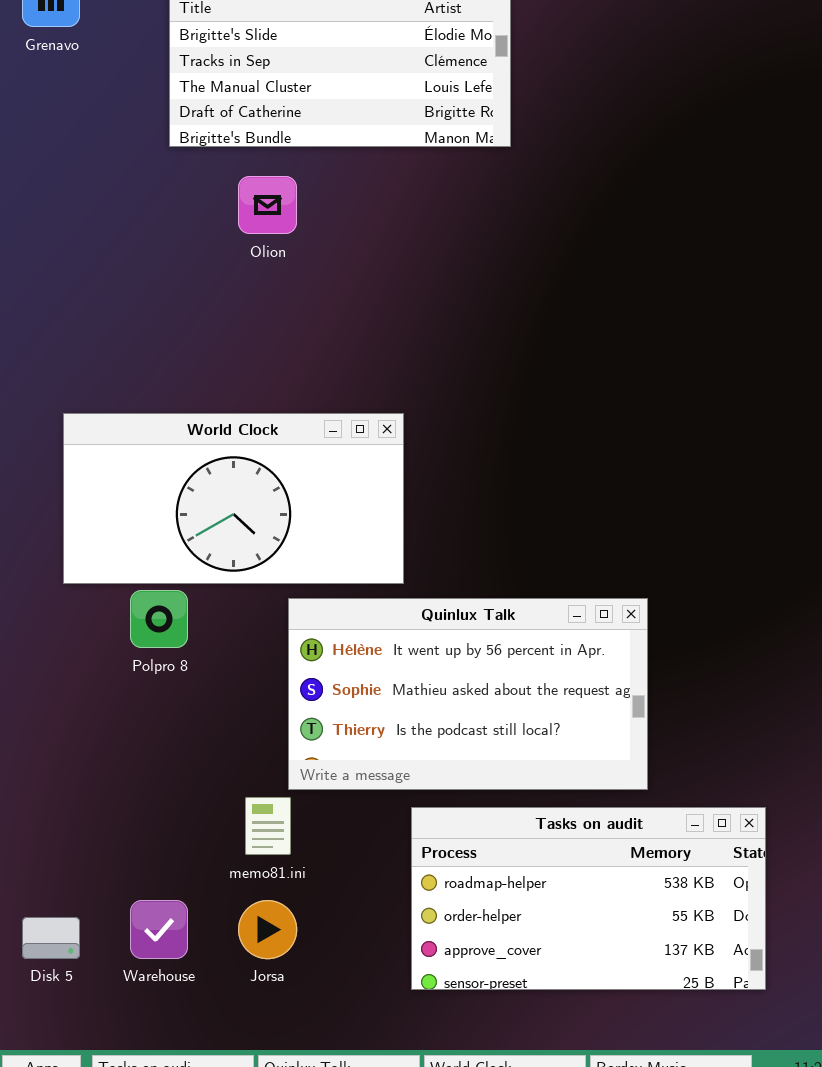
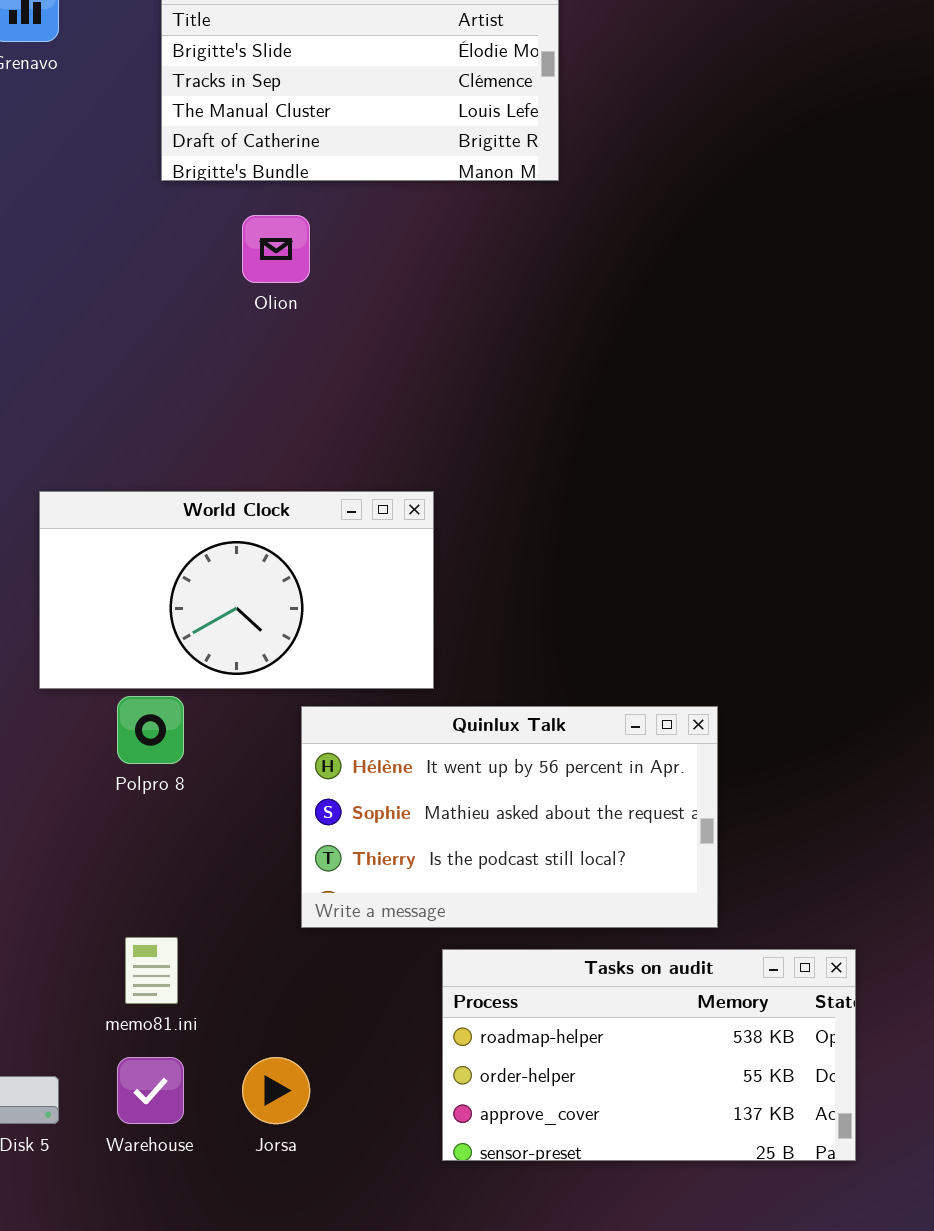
memo81.ini: [245,797,291,855] -> [125,937,178,1004], moved

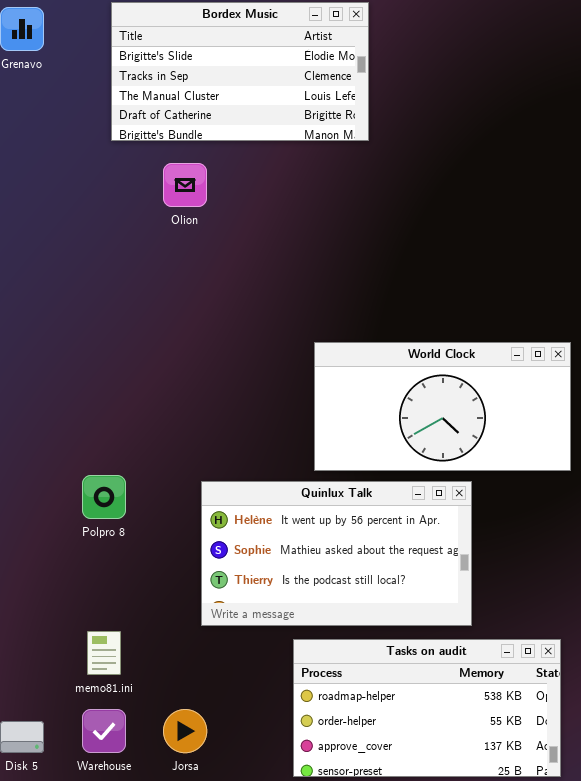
World Clock: [39,491,434,689] -> [314,342,571,471], moved

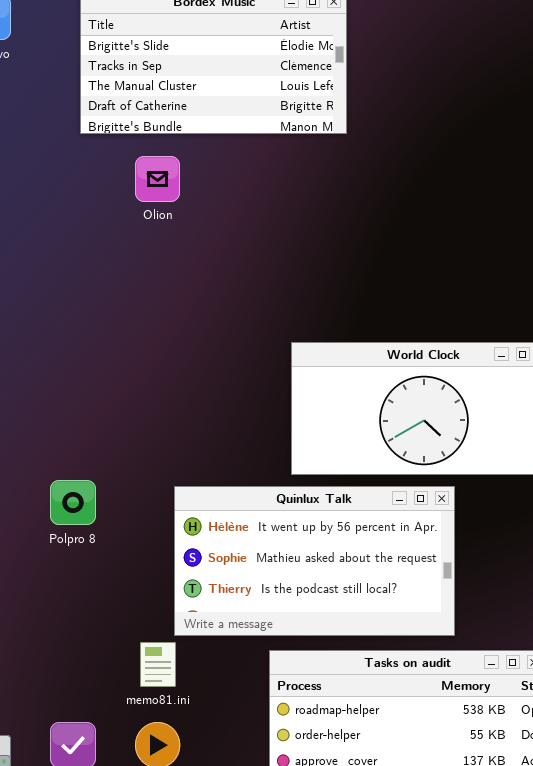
memo81.ini: [87,631,121,675] -> [140,642,176,687], moved

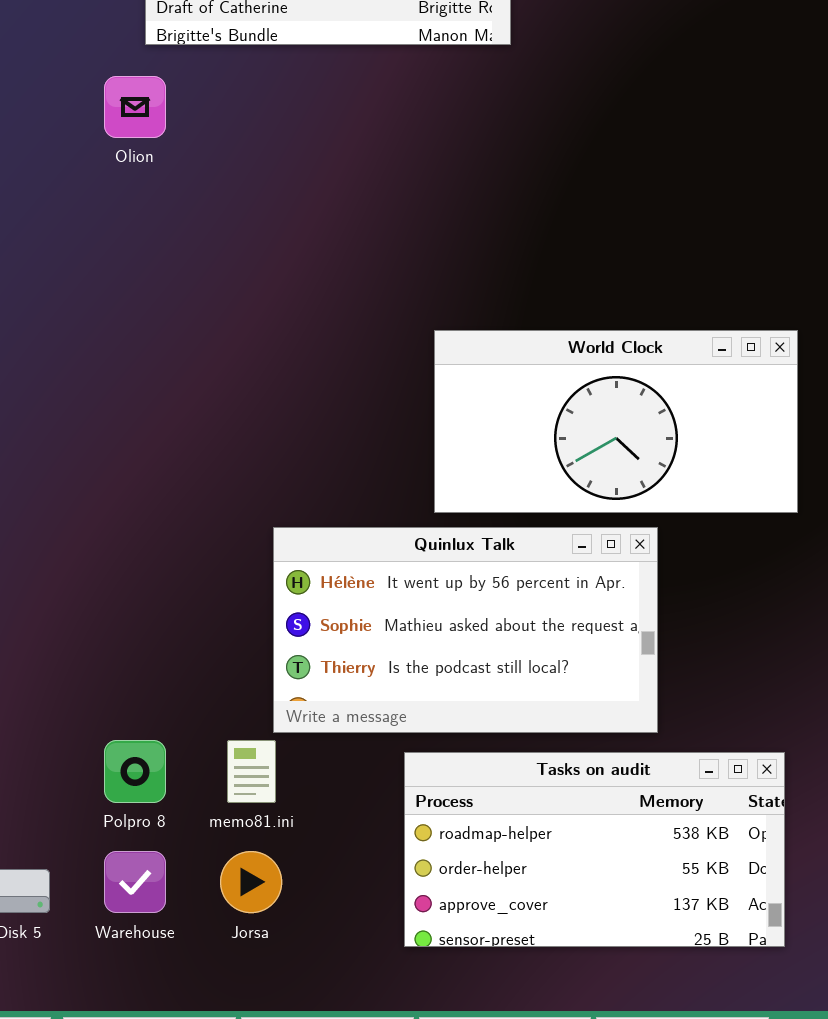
Olion: [135,156,180,202] -> [104,76,166,138], moved
Polpro 8: [50,480,96,525] -> [104,740,166,803], moved

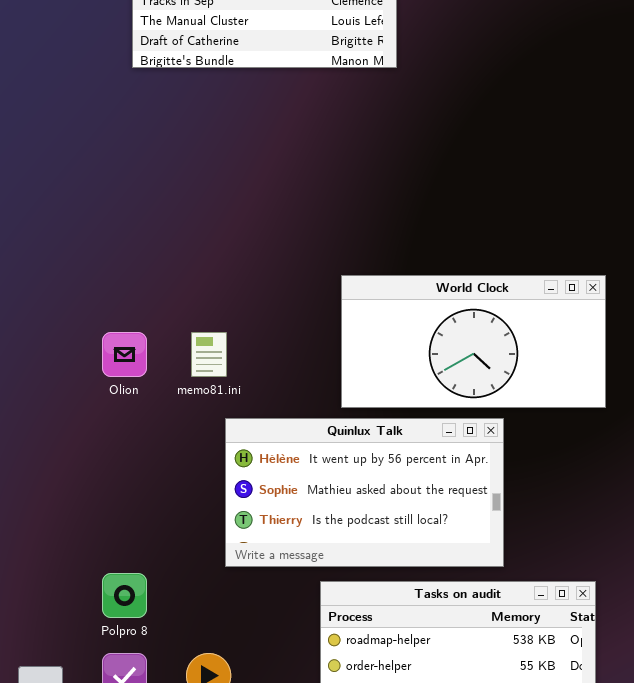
Olion: [104,76,166,138] -> [102,332,147,377], moved
memo81.ini: [227,740,276,803] -> [191,332,227,377], moved

